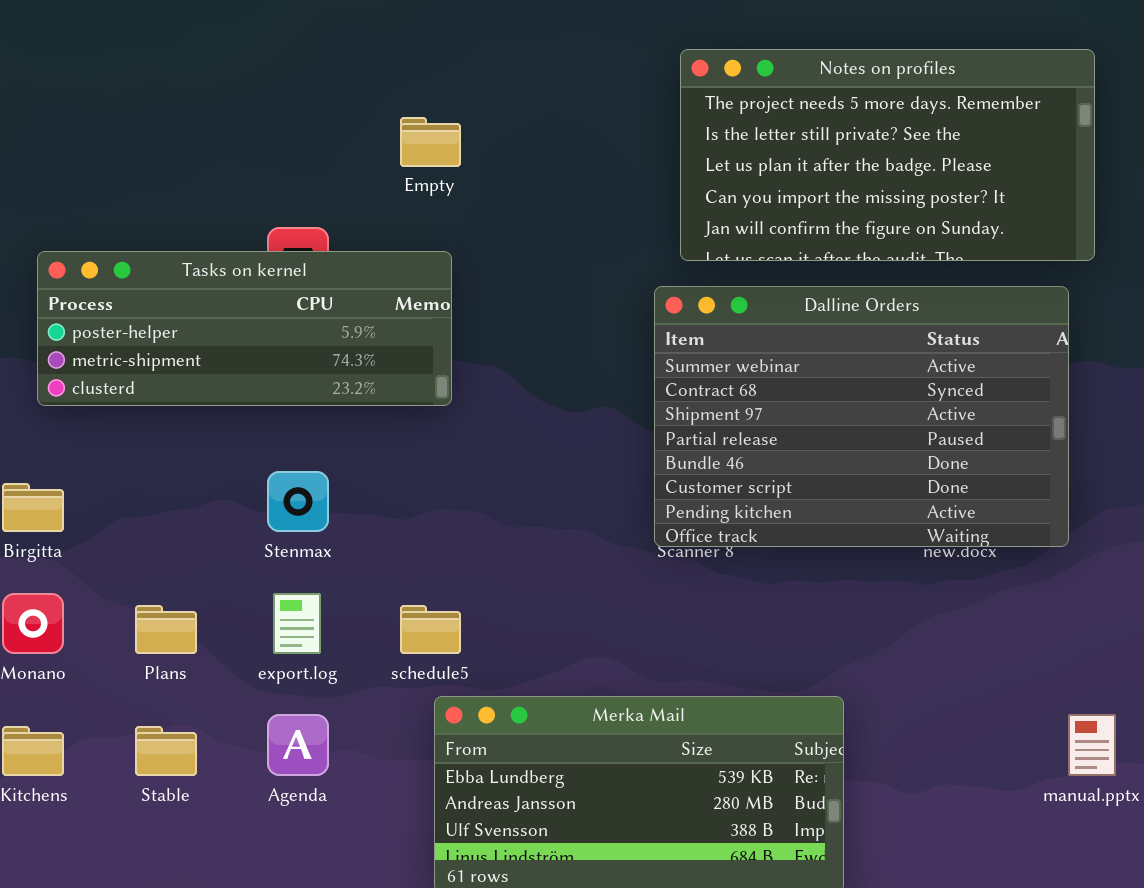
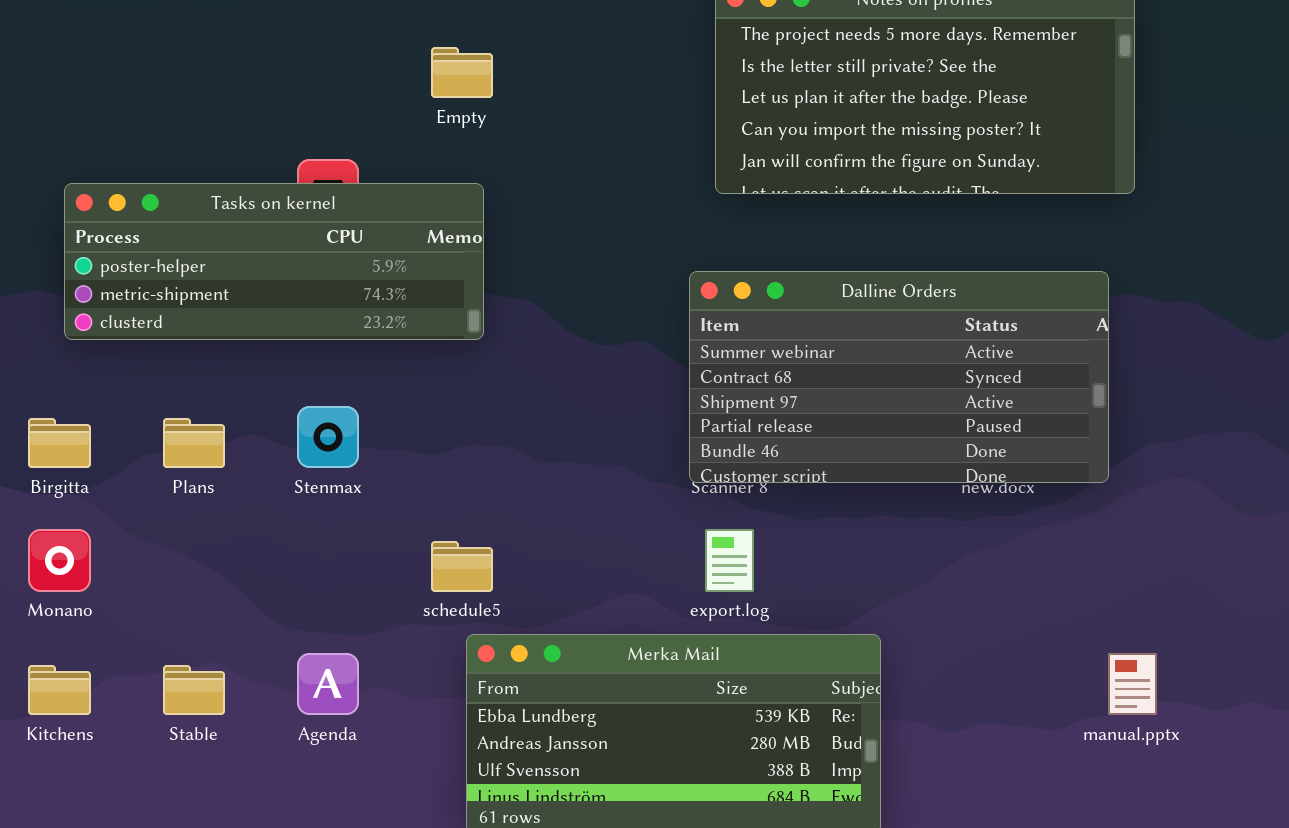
Dalline Orders: [654,286,1069,547] -> [689,271,1109,483], resized
export.log: [273,593,321,654] -> [705,529,754,592], moved
Plans: [135,605,197,654] -> [163,418,225,468], moved

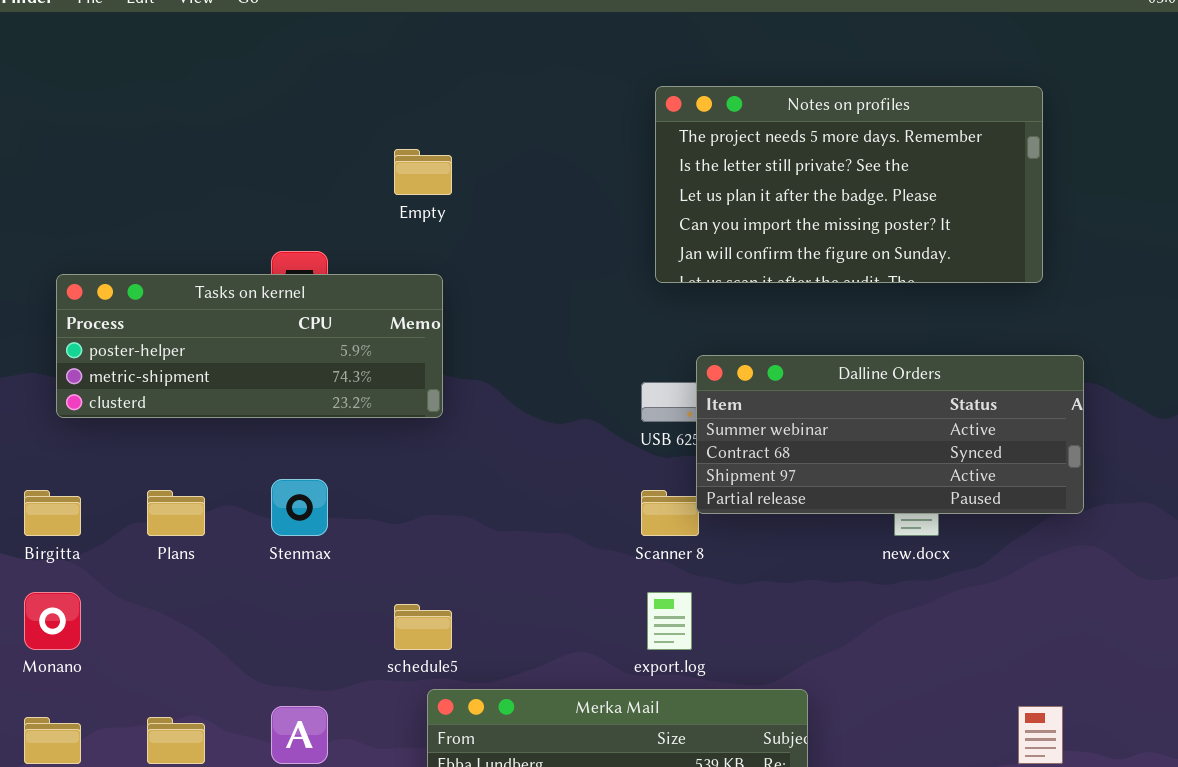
Dalline Orders: [689,271,1109,483] -> [696,355,1084,514], moved, resized

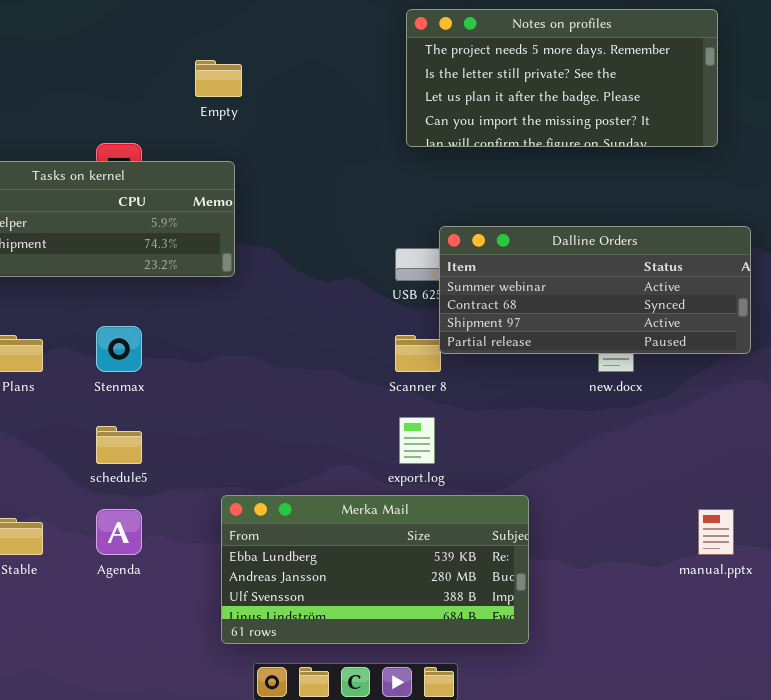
Notes on profiles: [655,86,1043,283] -> [406,9,718,147], resized
schedule5: [394,604,452,650] -> [96,426,142,464], moved

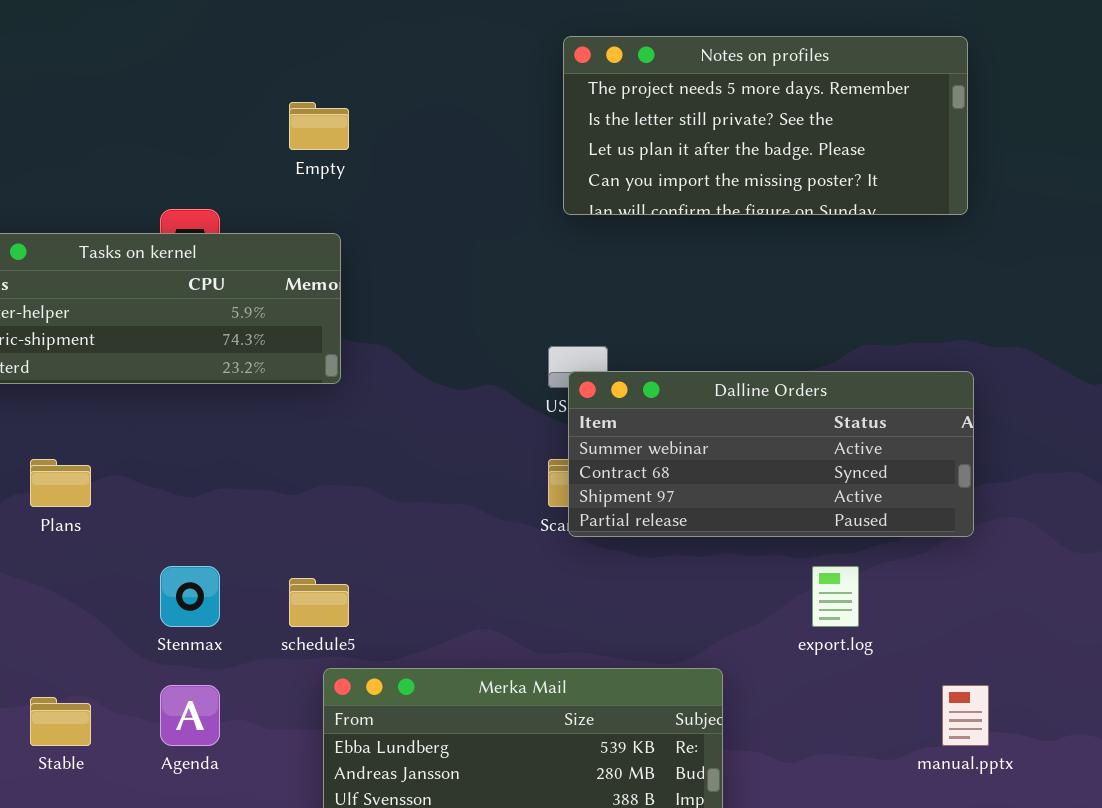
Dalline Orders: [439,226,751,354] -> [568,371,974,537], moved
Stenmax: [96,326,142,372] -> [160,566,220,627], moved
export.log: [399,417,435,464] -> [812,566,859,627], moved
schedule5: [96,426,142,464] -> [289,578,349,627], moved

